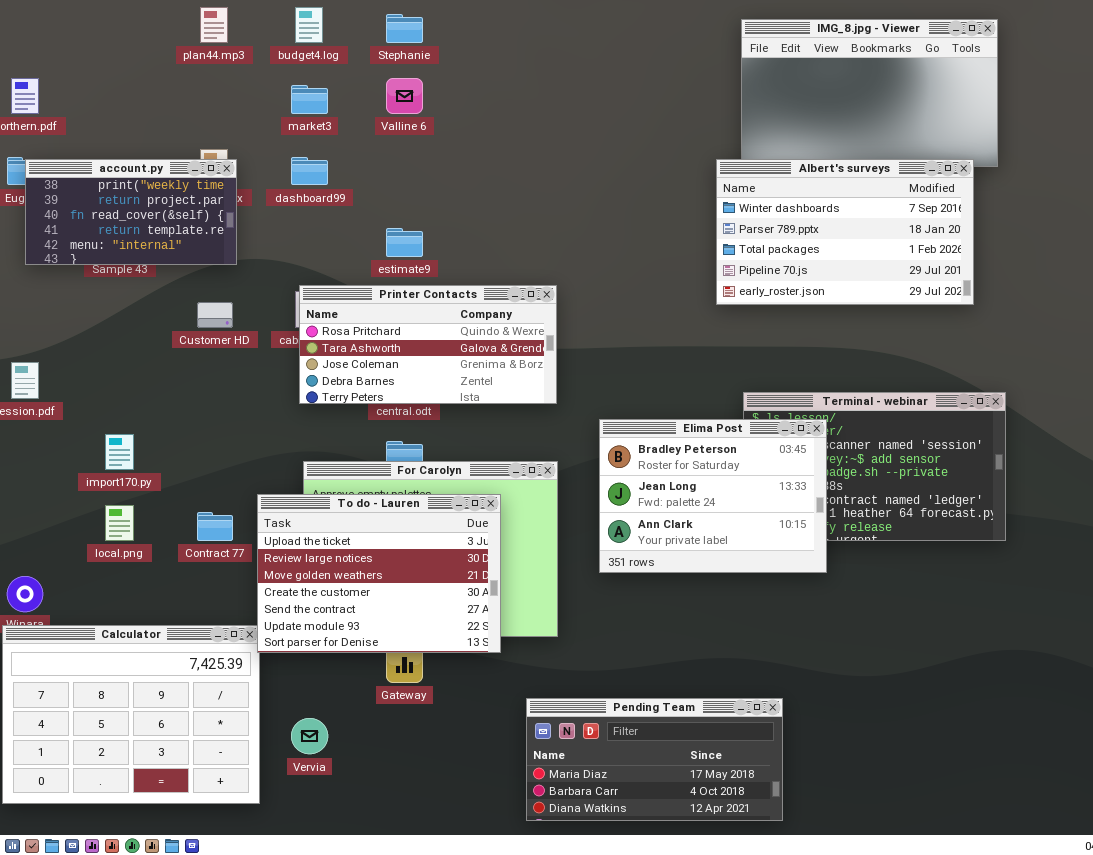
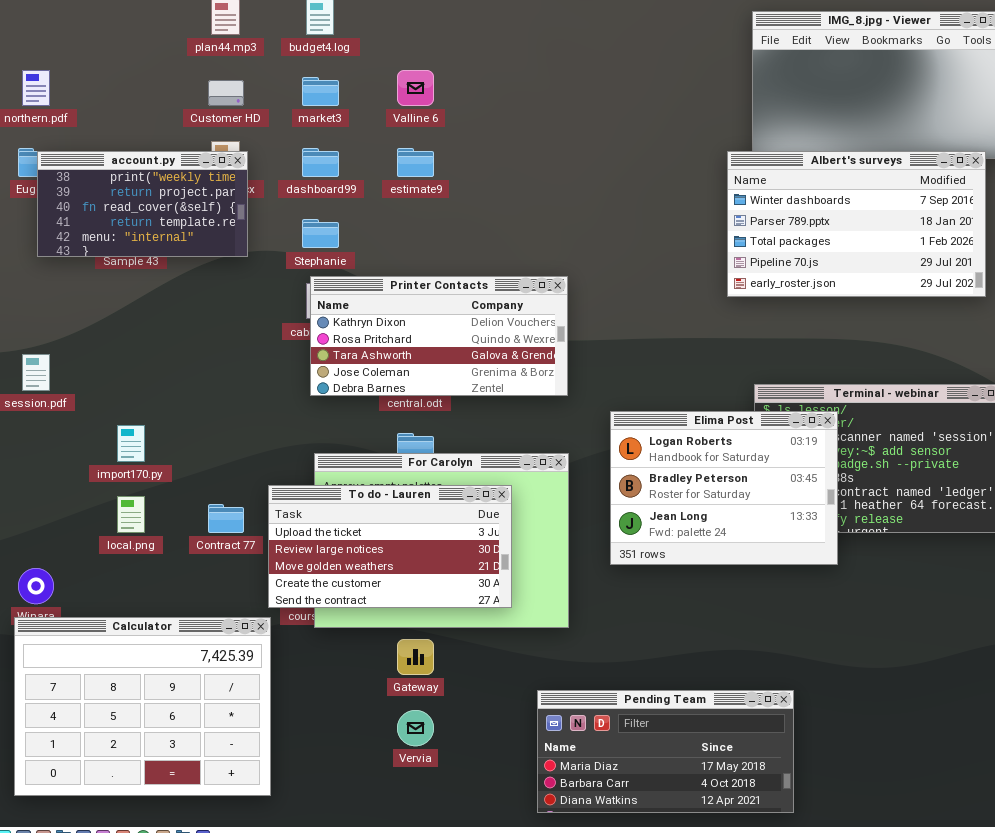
Stephanie: [386,14,423,43] -> [302,219,339,248], moved
estimate9: [386,228,423,257] -> [397,148,434,177], moved
Printer Contacts: [299,285,557,404] -> [310,276,568,396], scrolled up 1 row
Customer HD: [197,302,233,328] -> [208,80,244,106], moved
Elima Post: [599,419,827,573] -> [610,411,838,565], scrolled up 1 row
To do - Lauren: [257,494,501,653] -> [268,485,512,608], resized
Vervia: [291,718,328,754] -> [397,710,434,746], moved

